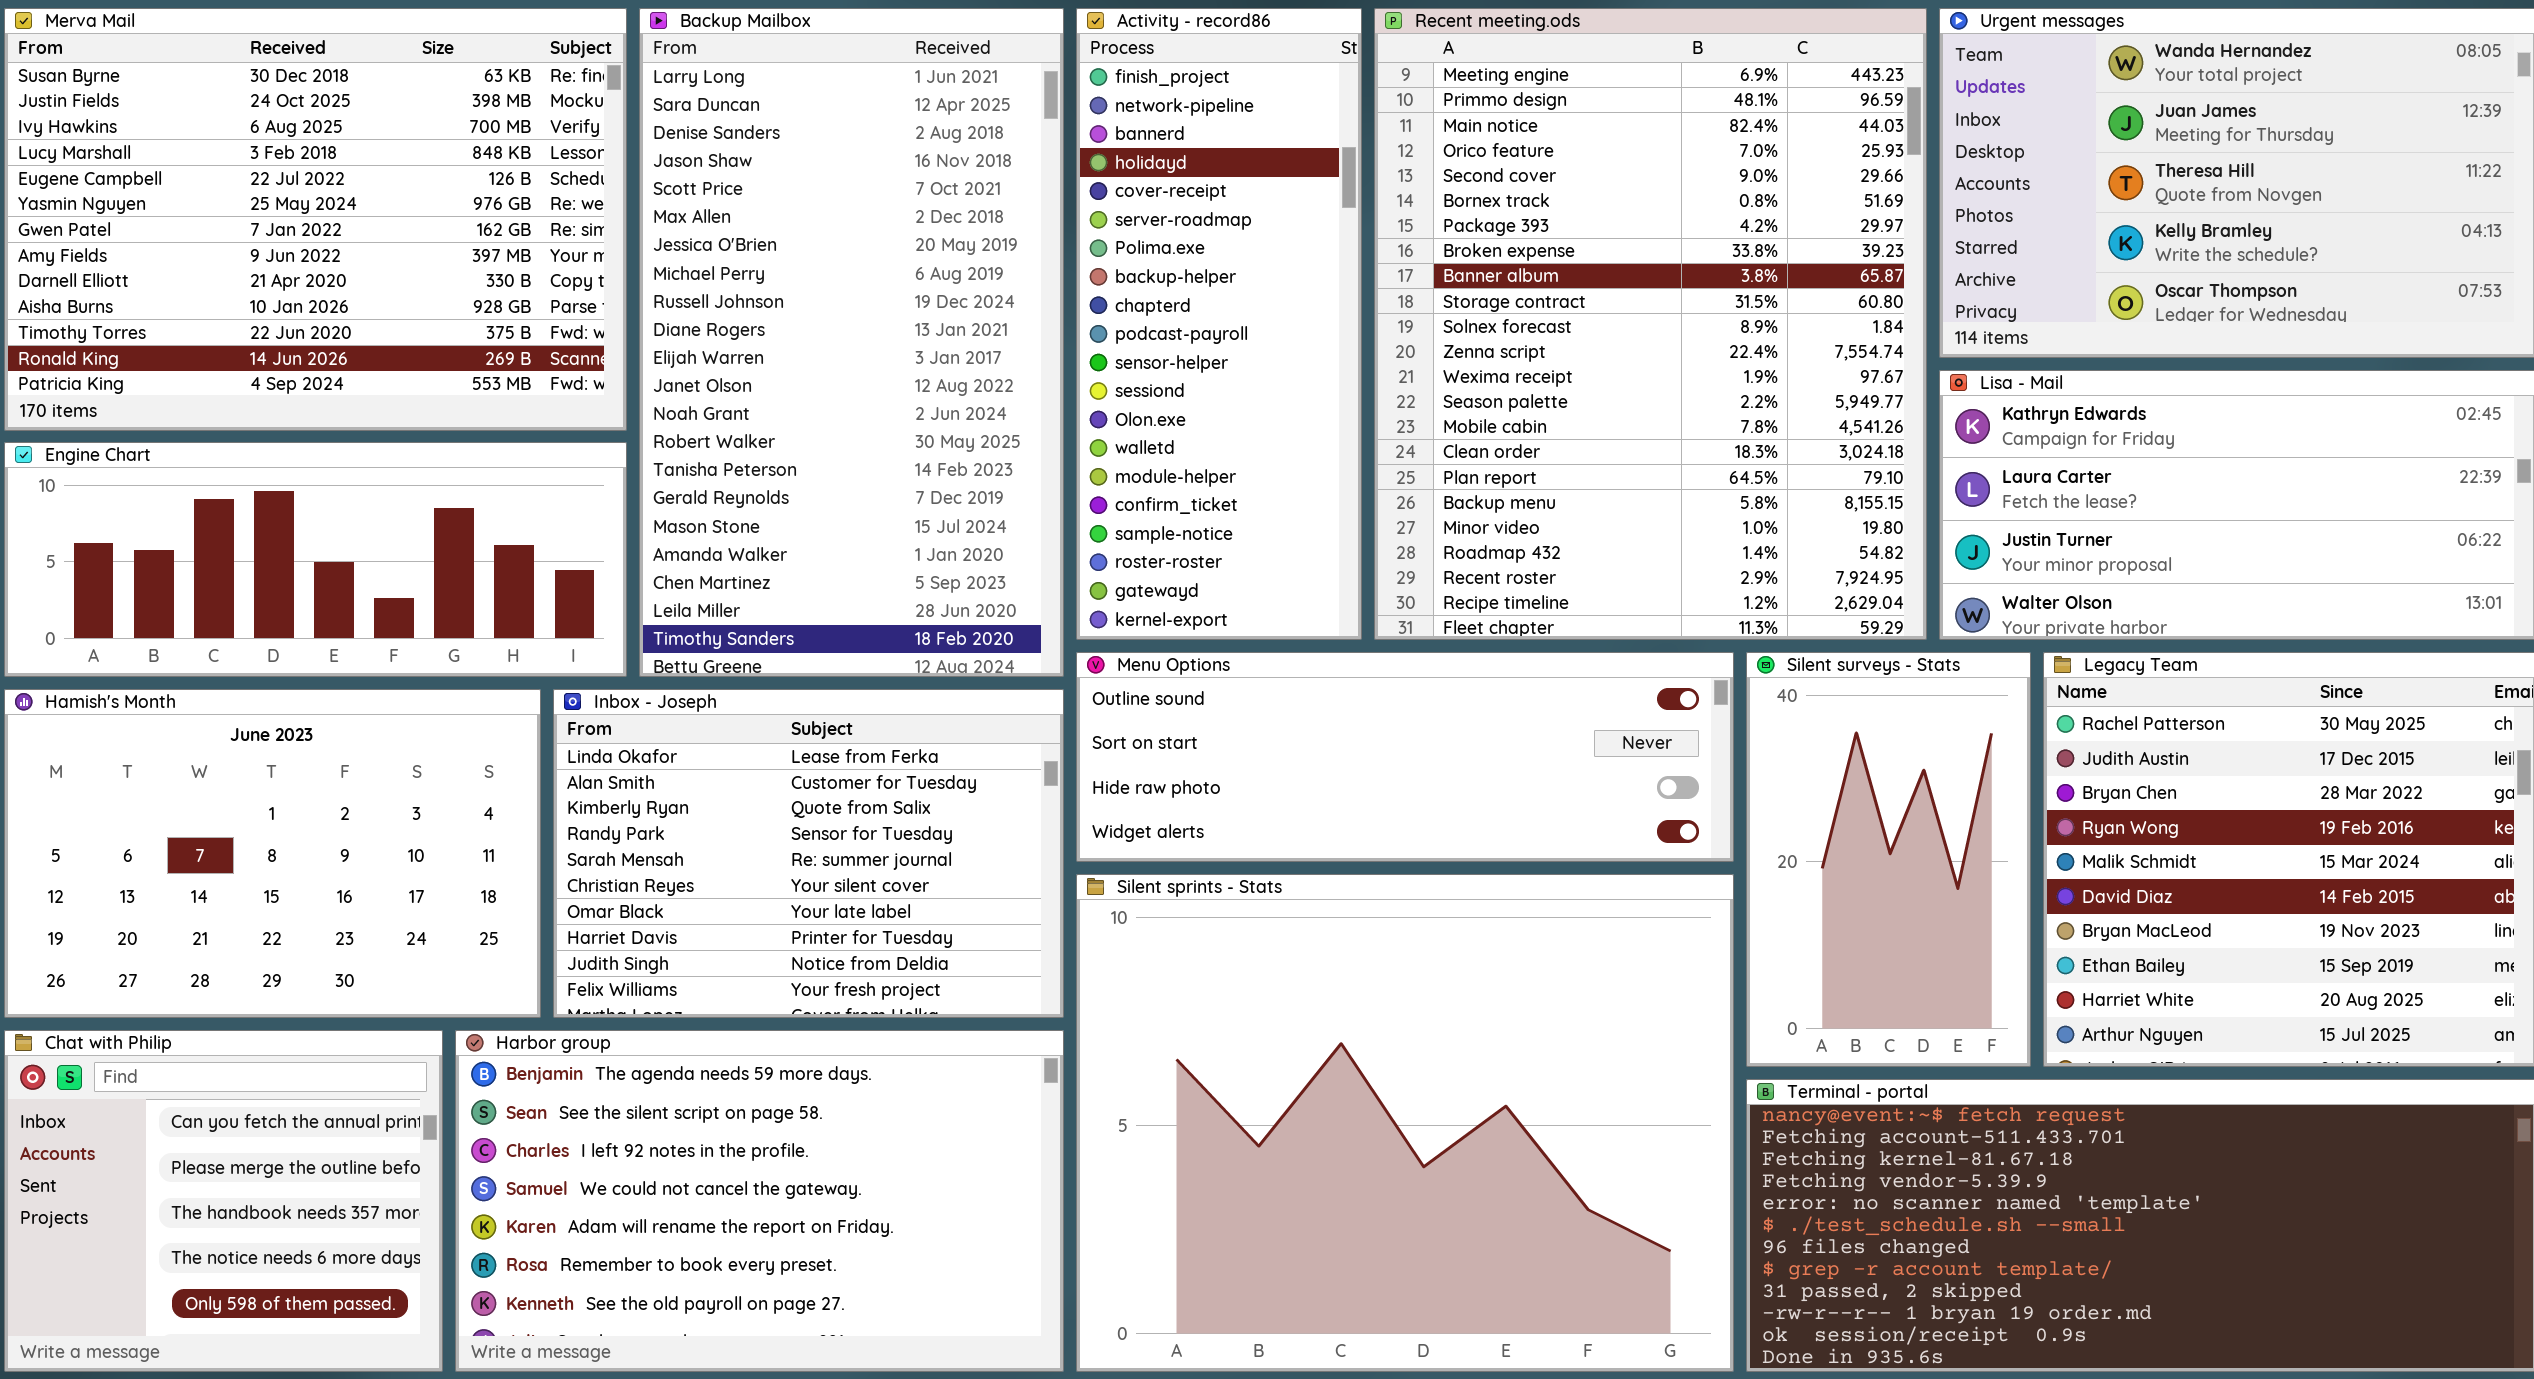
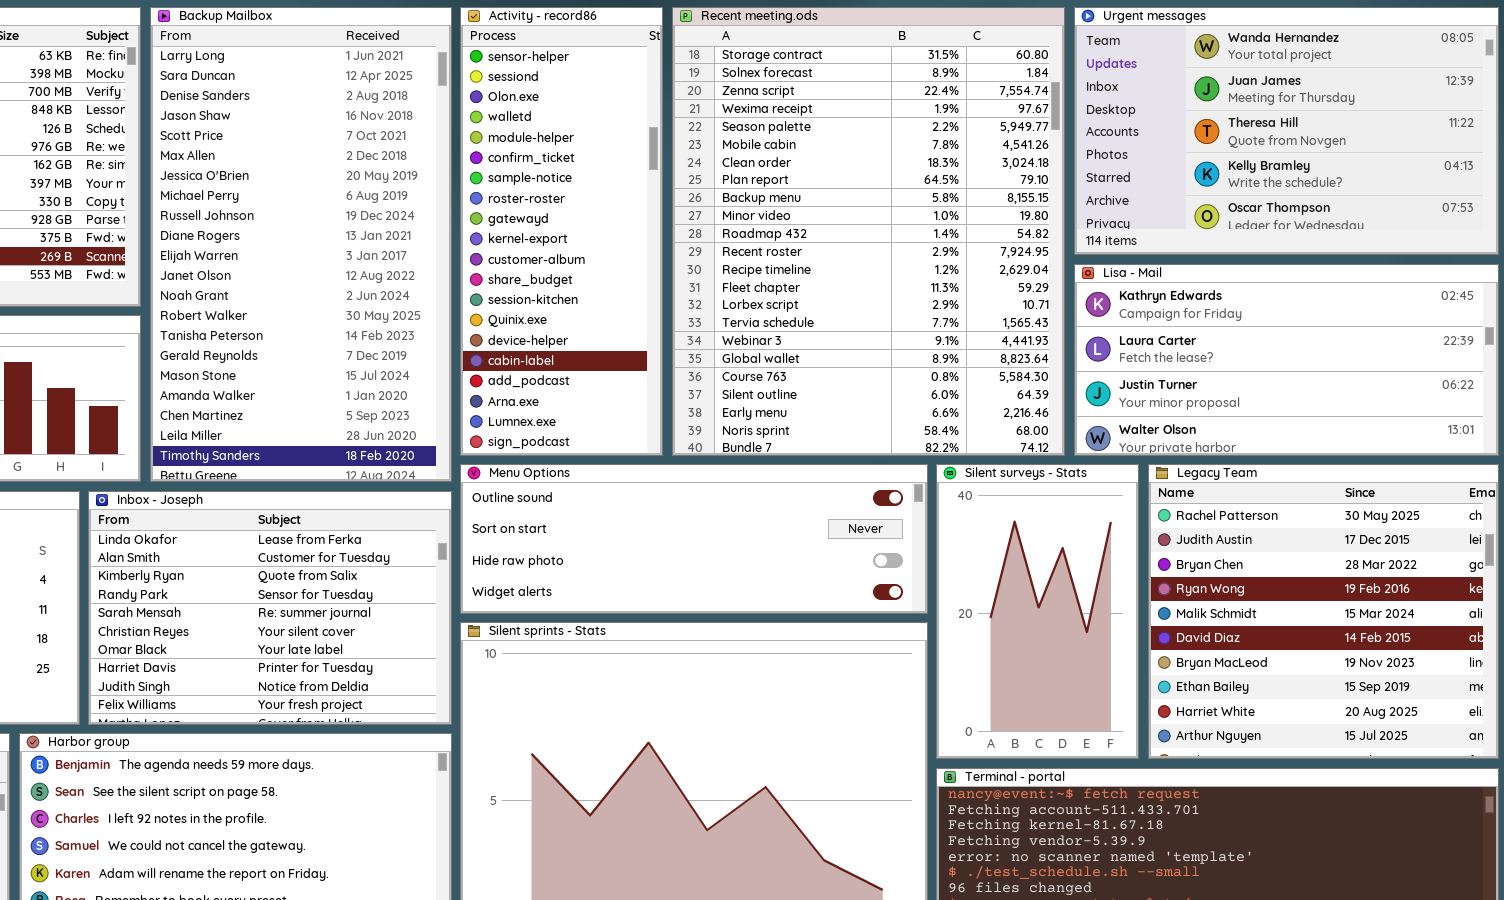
Activity - record86: [1076,8,1362,640] -> [460,7,663,456], scrolled down 10 rows
Recent meeting.ods: [1374,8,1927,640] -> [672,7,1065,456], scrolled down 9 rows

